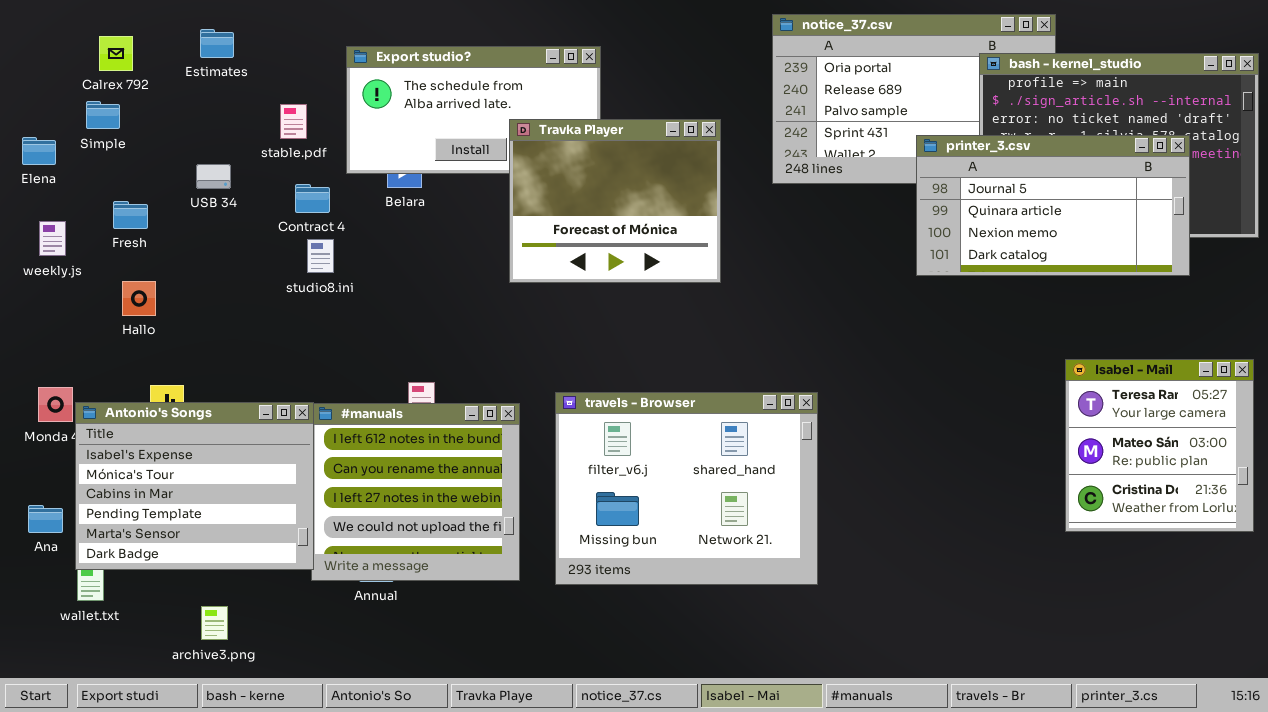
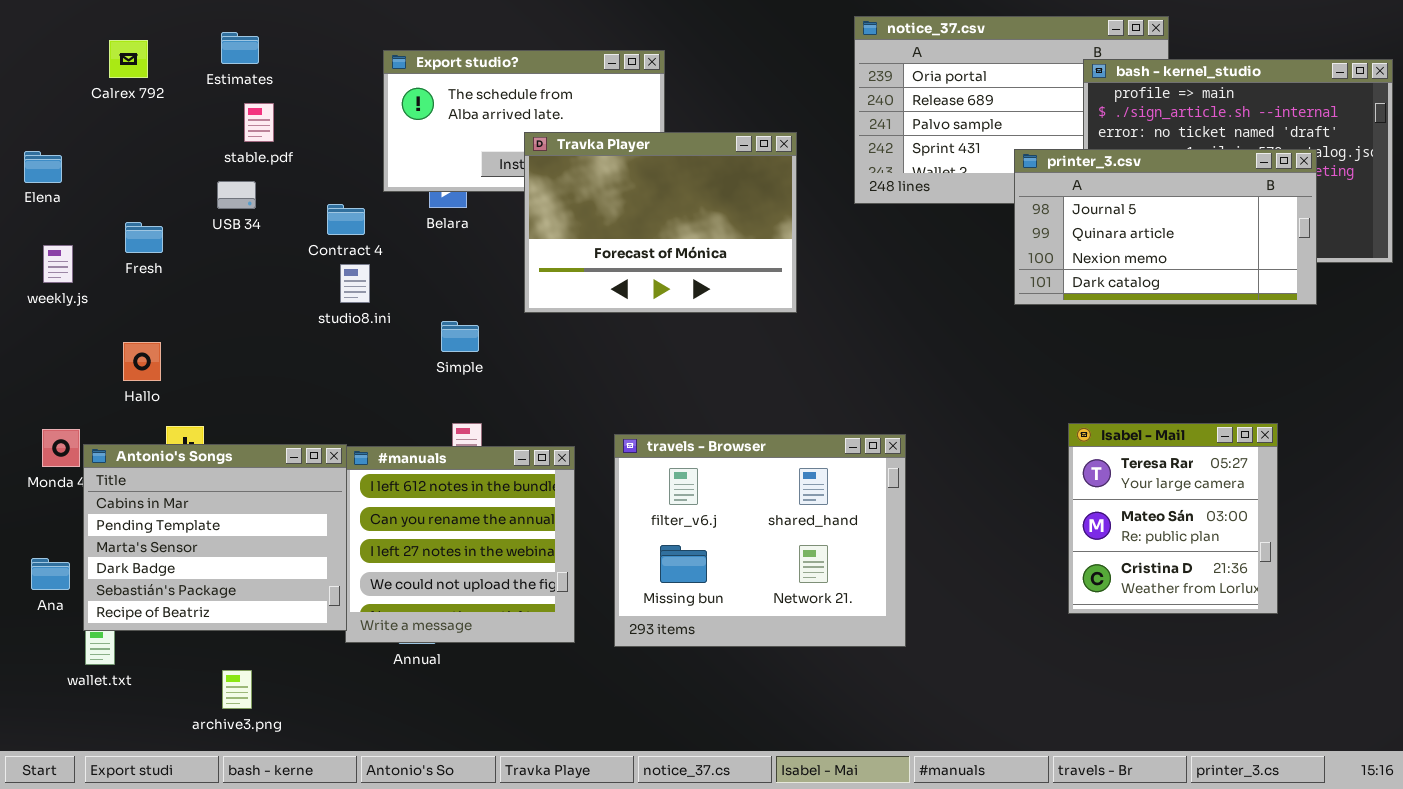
Simple: [86,101,120,129] -> [441,321,479,352], moved
stable.pdf: [280,104,307,139] -> [244,103,274,142], moved
Travka Player: [509,119,721,283] -> [524,132,797,313], resized
Hallo: [122,281,156,316] -> [123,342,161,381], moved
Isabel - Mail: [1065,359,1254,532] -> [1068,423,1278,614], moved
Antonio's Songs: [75,402,314,570] -> [83,444,347,631], scrolled down 2 rows

